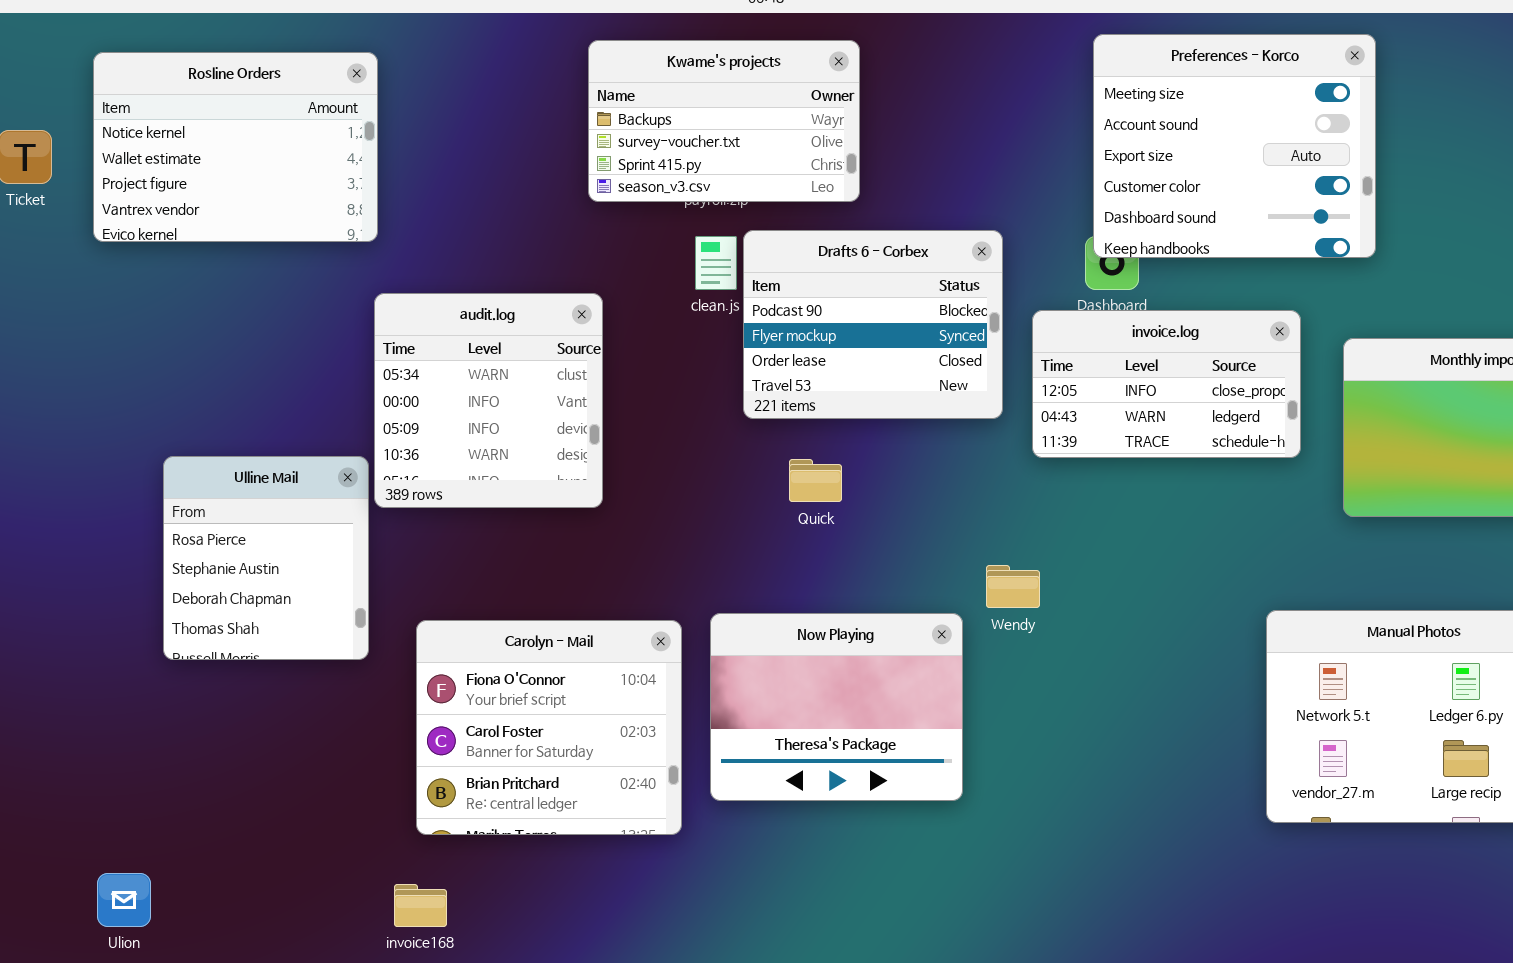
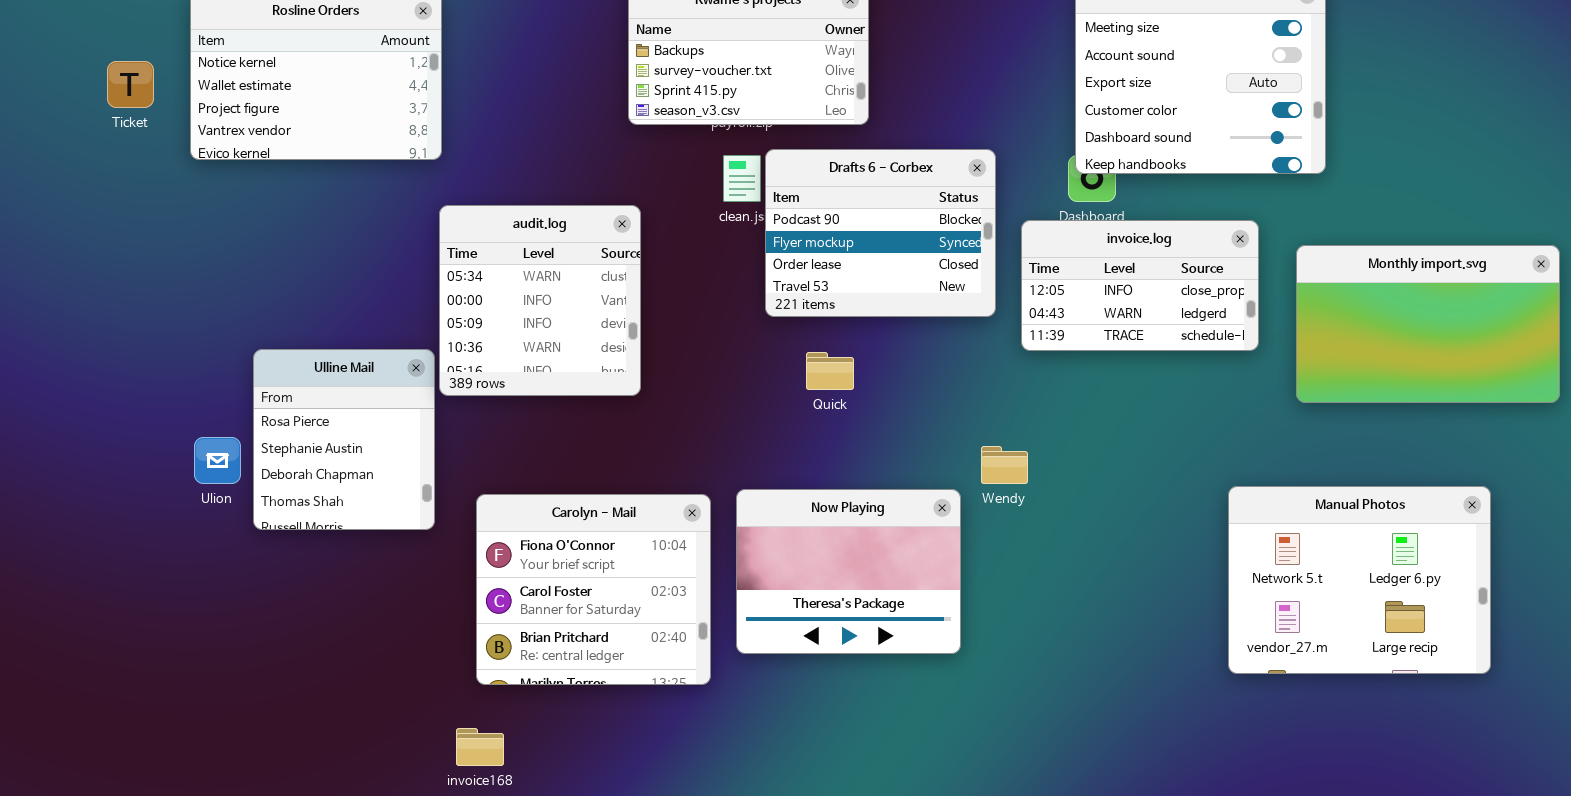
Ulion: [97,873,151,927] -> [194,437,241,484], moved

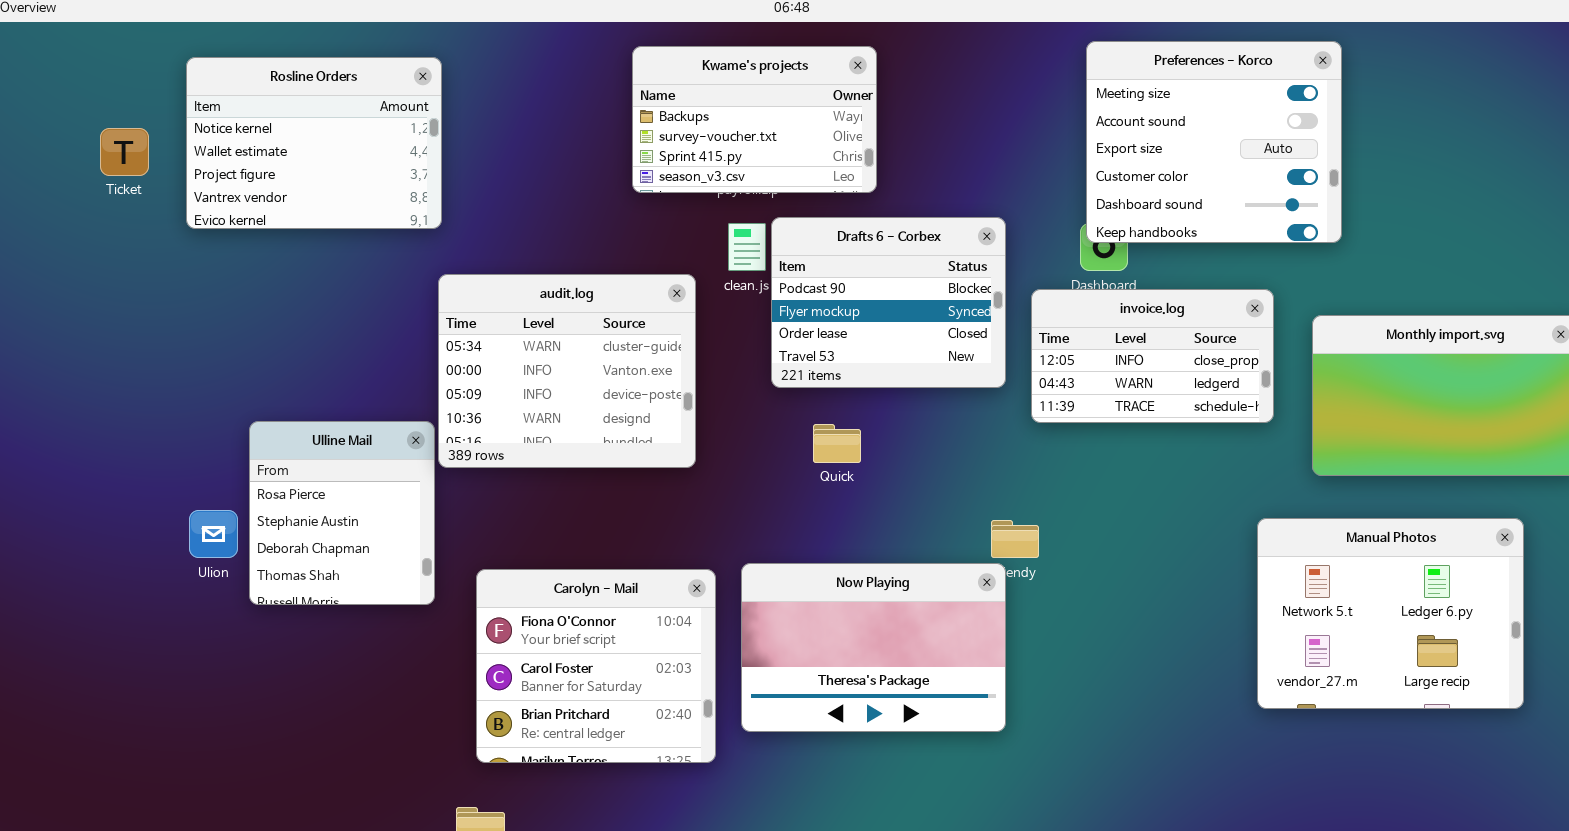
audit.log: [439,205,641,396] -> [438,274,696,468], resized
Manual Photos: [1228,486,1491,674] -> [1257,518,1524,709], moved
Now Playing: [736,489,961,654] -> [741,563,1006,732], resized

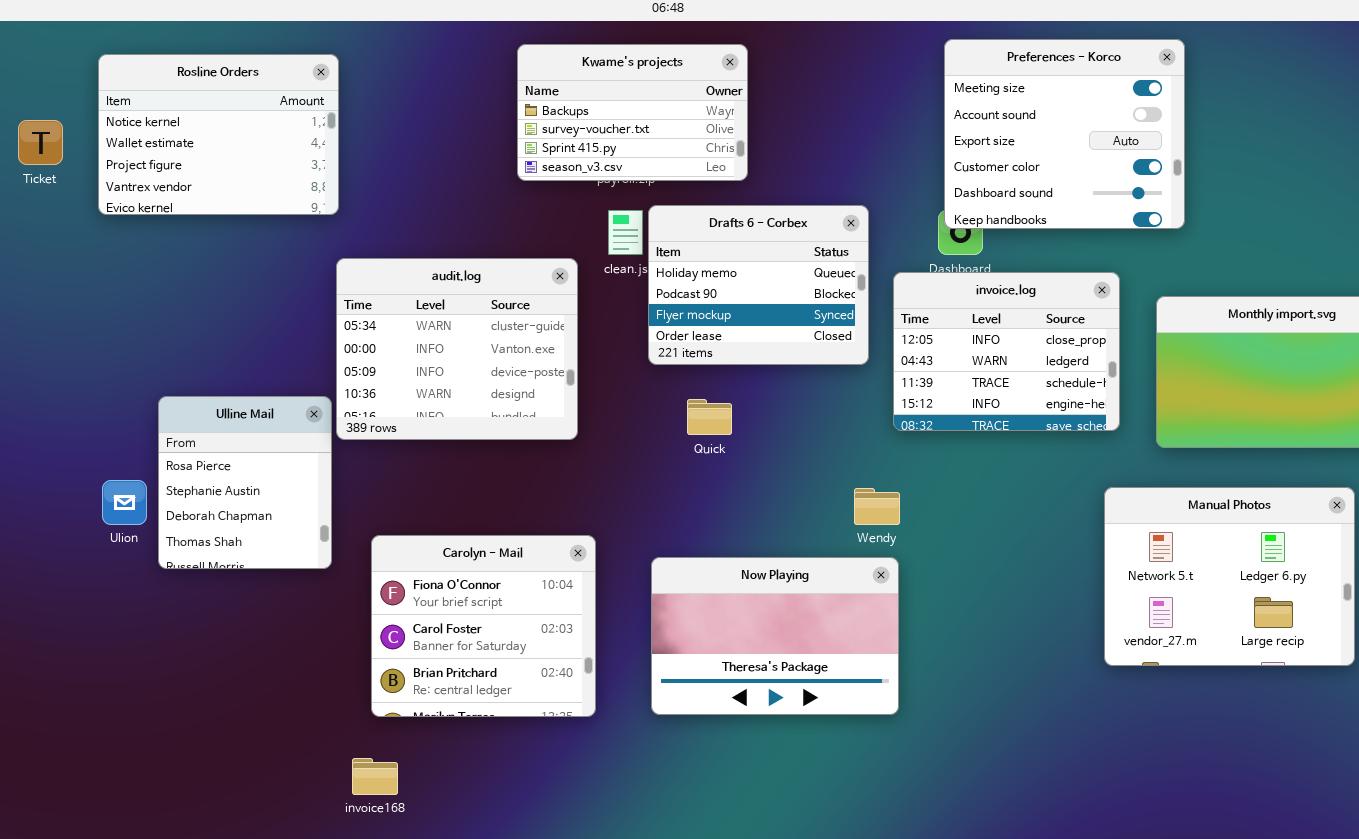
Drafts 6 - Corbex: [771,217,1006,388] -> [648,205,869,365], scrolled up 1 row
invoice.log: [1031,289,1274,423] -> [893,272,1120,431], resized
Now Playing: [741,563,1006,732] -> [651,557,899,715], moved

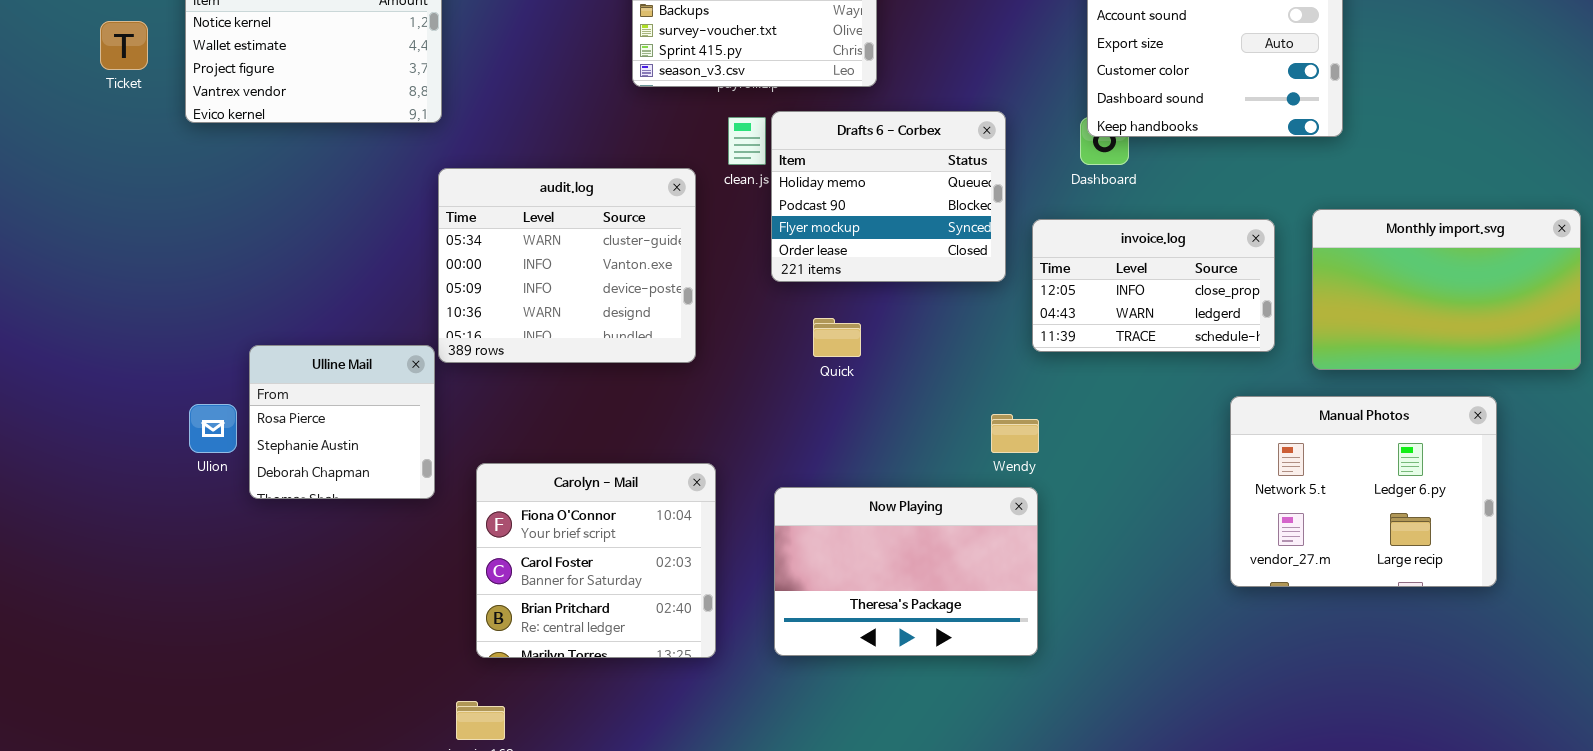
invoice.log: [893,272,1120,431] -> [1032,219,1275,352], resized
Ulline Mail: [158,396,332,569] -> [249,345,435,499], resized
Manual Photos: [1104,487,1355,666] -> [1230,396,1497,587], moved

